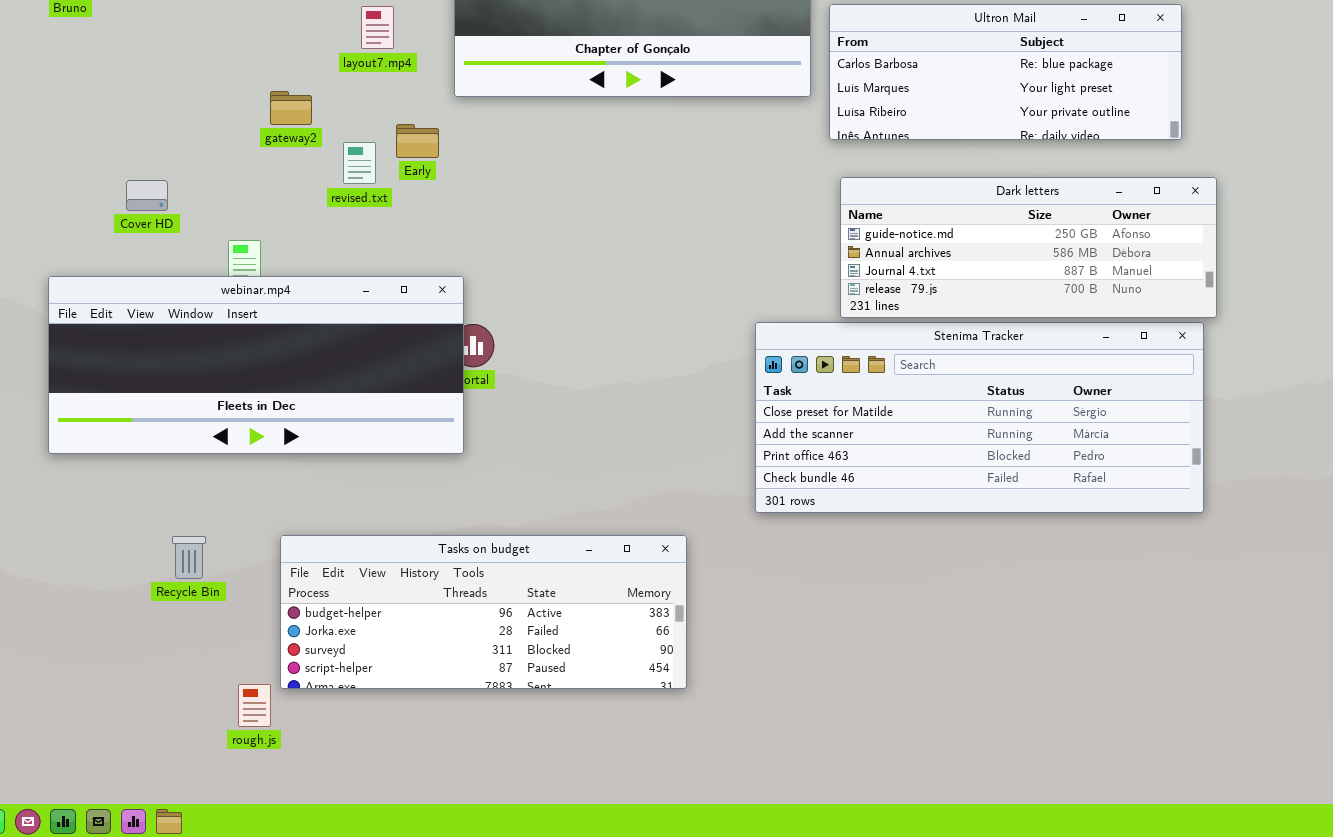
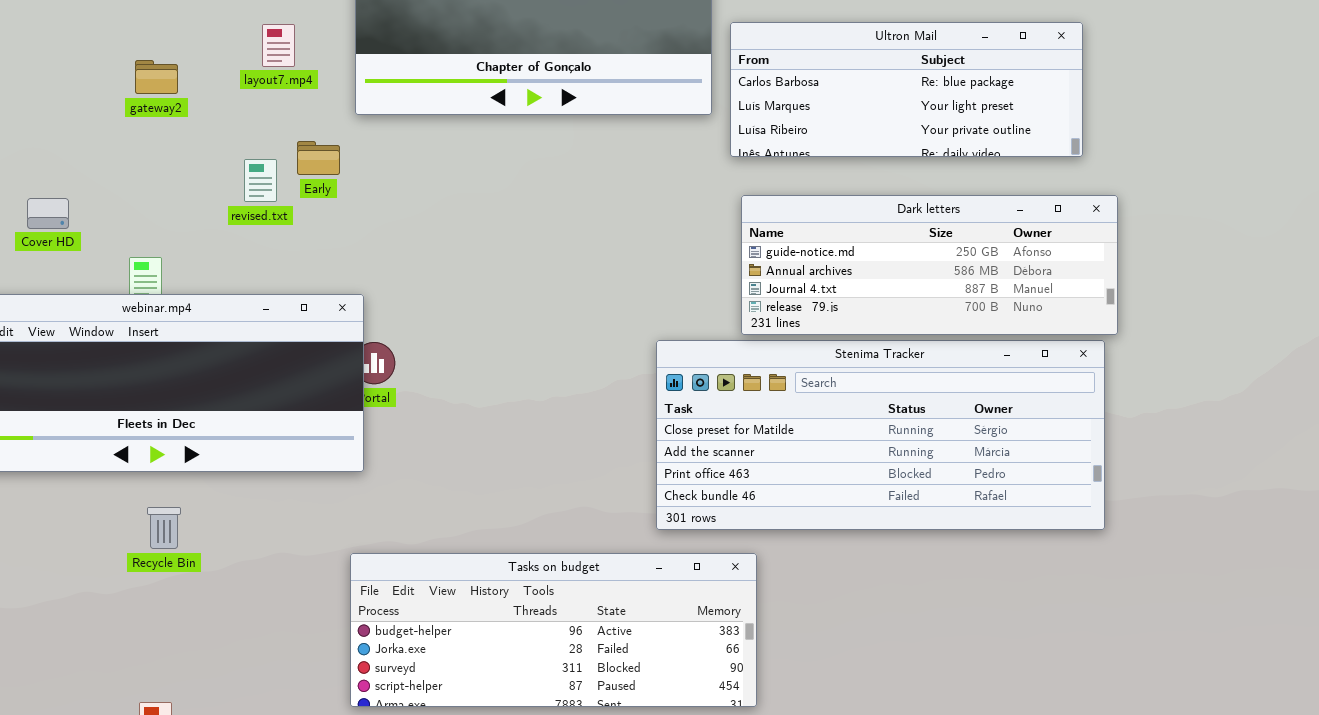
gateway2: [270,91,312,125] -> [135,60,178,94], moved
Tasks on budget: [280,535,687,689] -> [350,553,757,707], moved
Recycle Bin: [172,536,206,579] -> [147,507,181,549], moved

